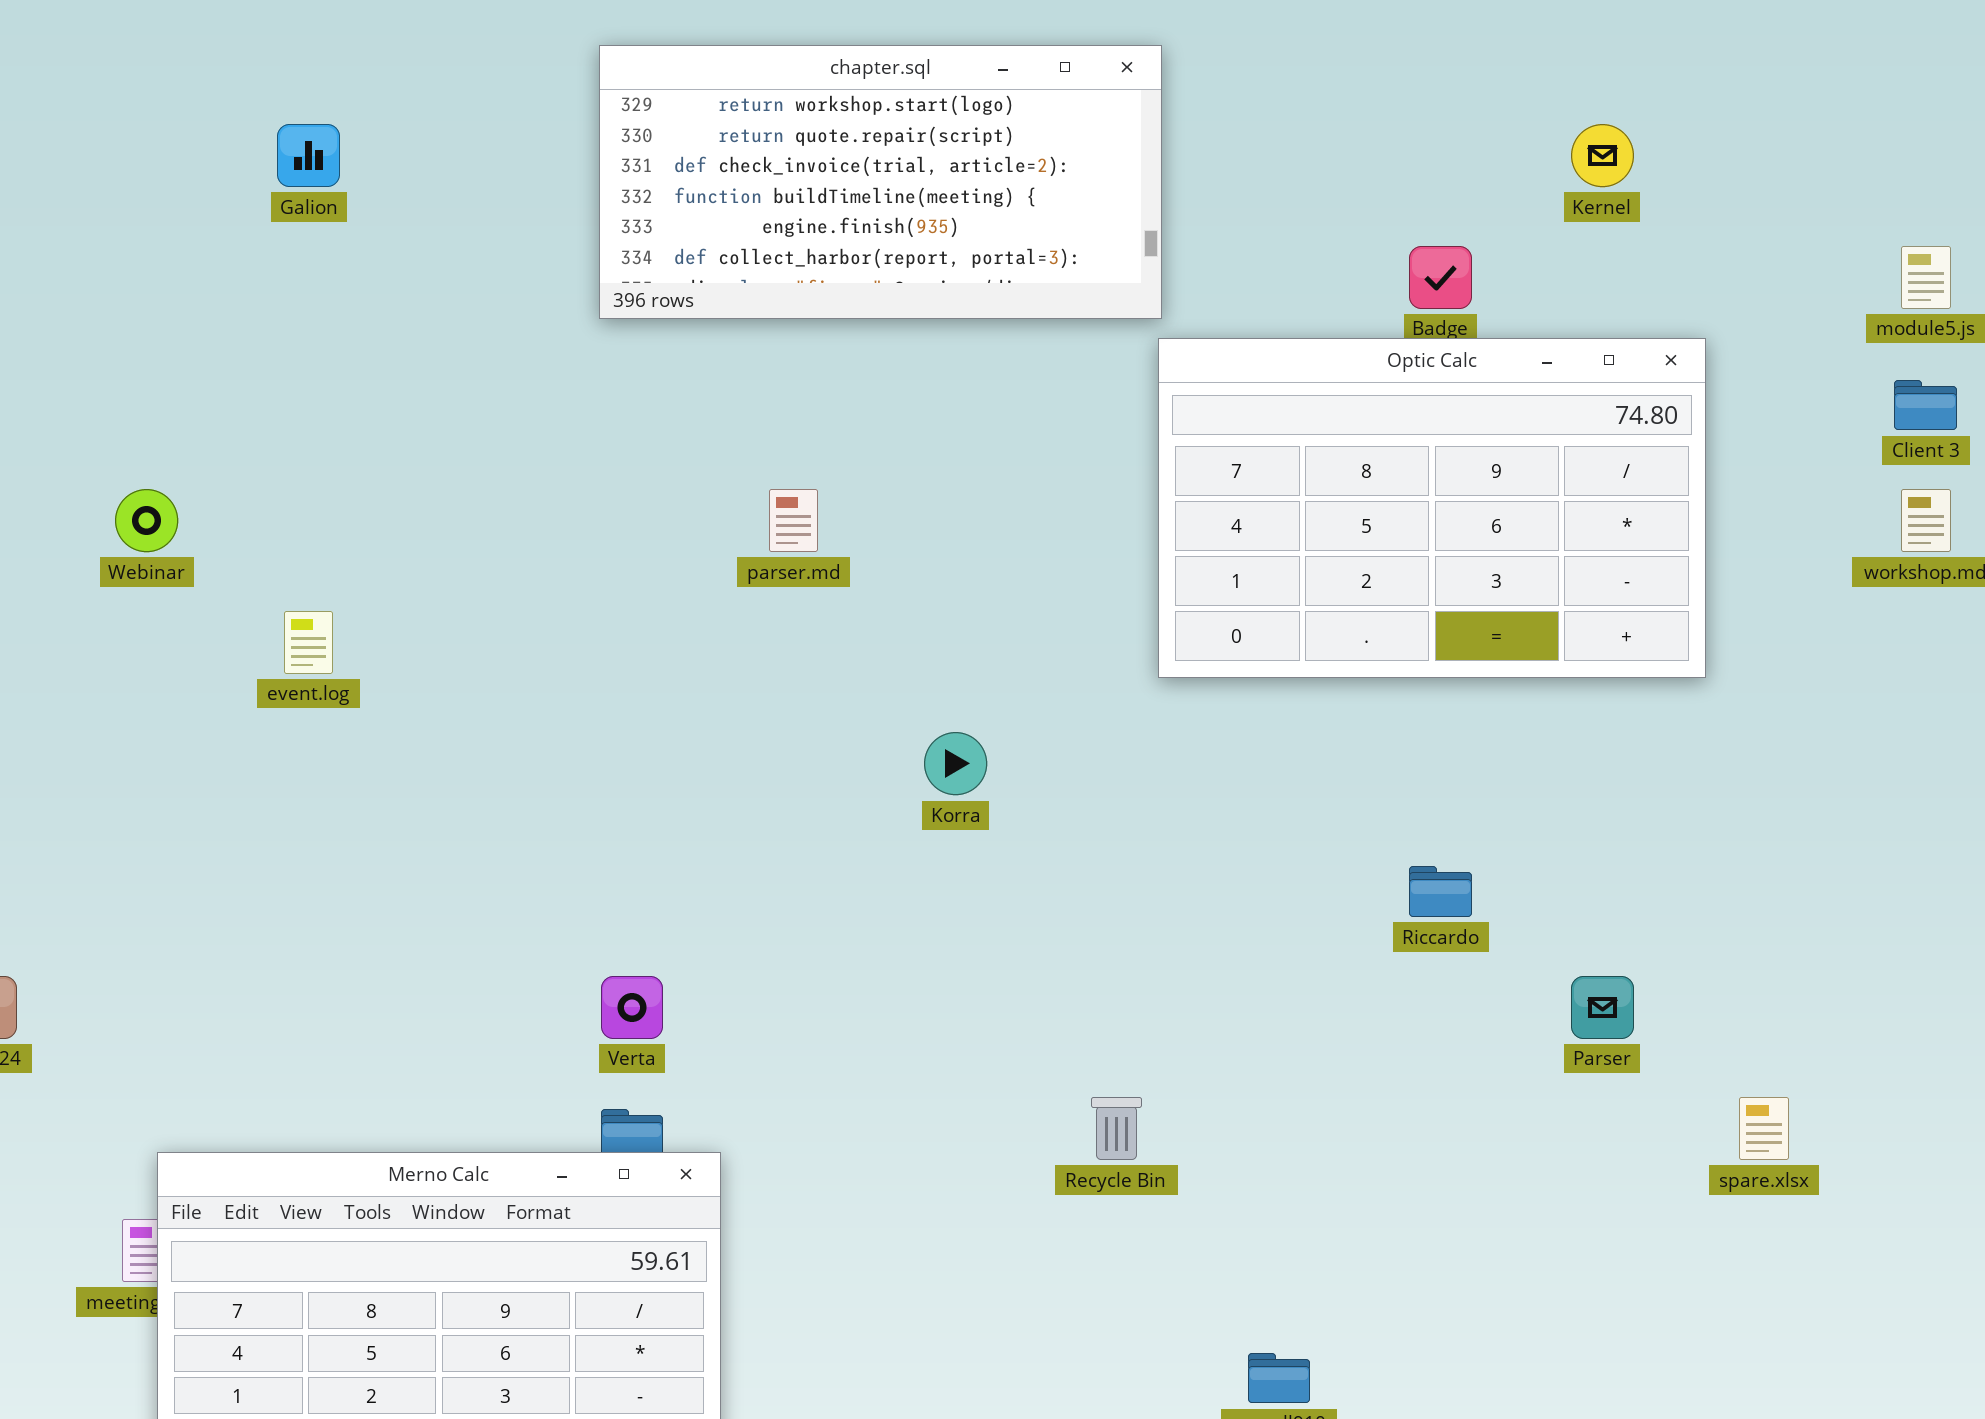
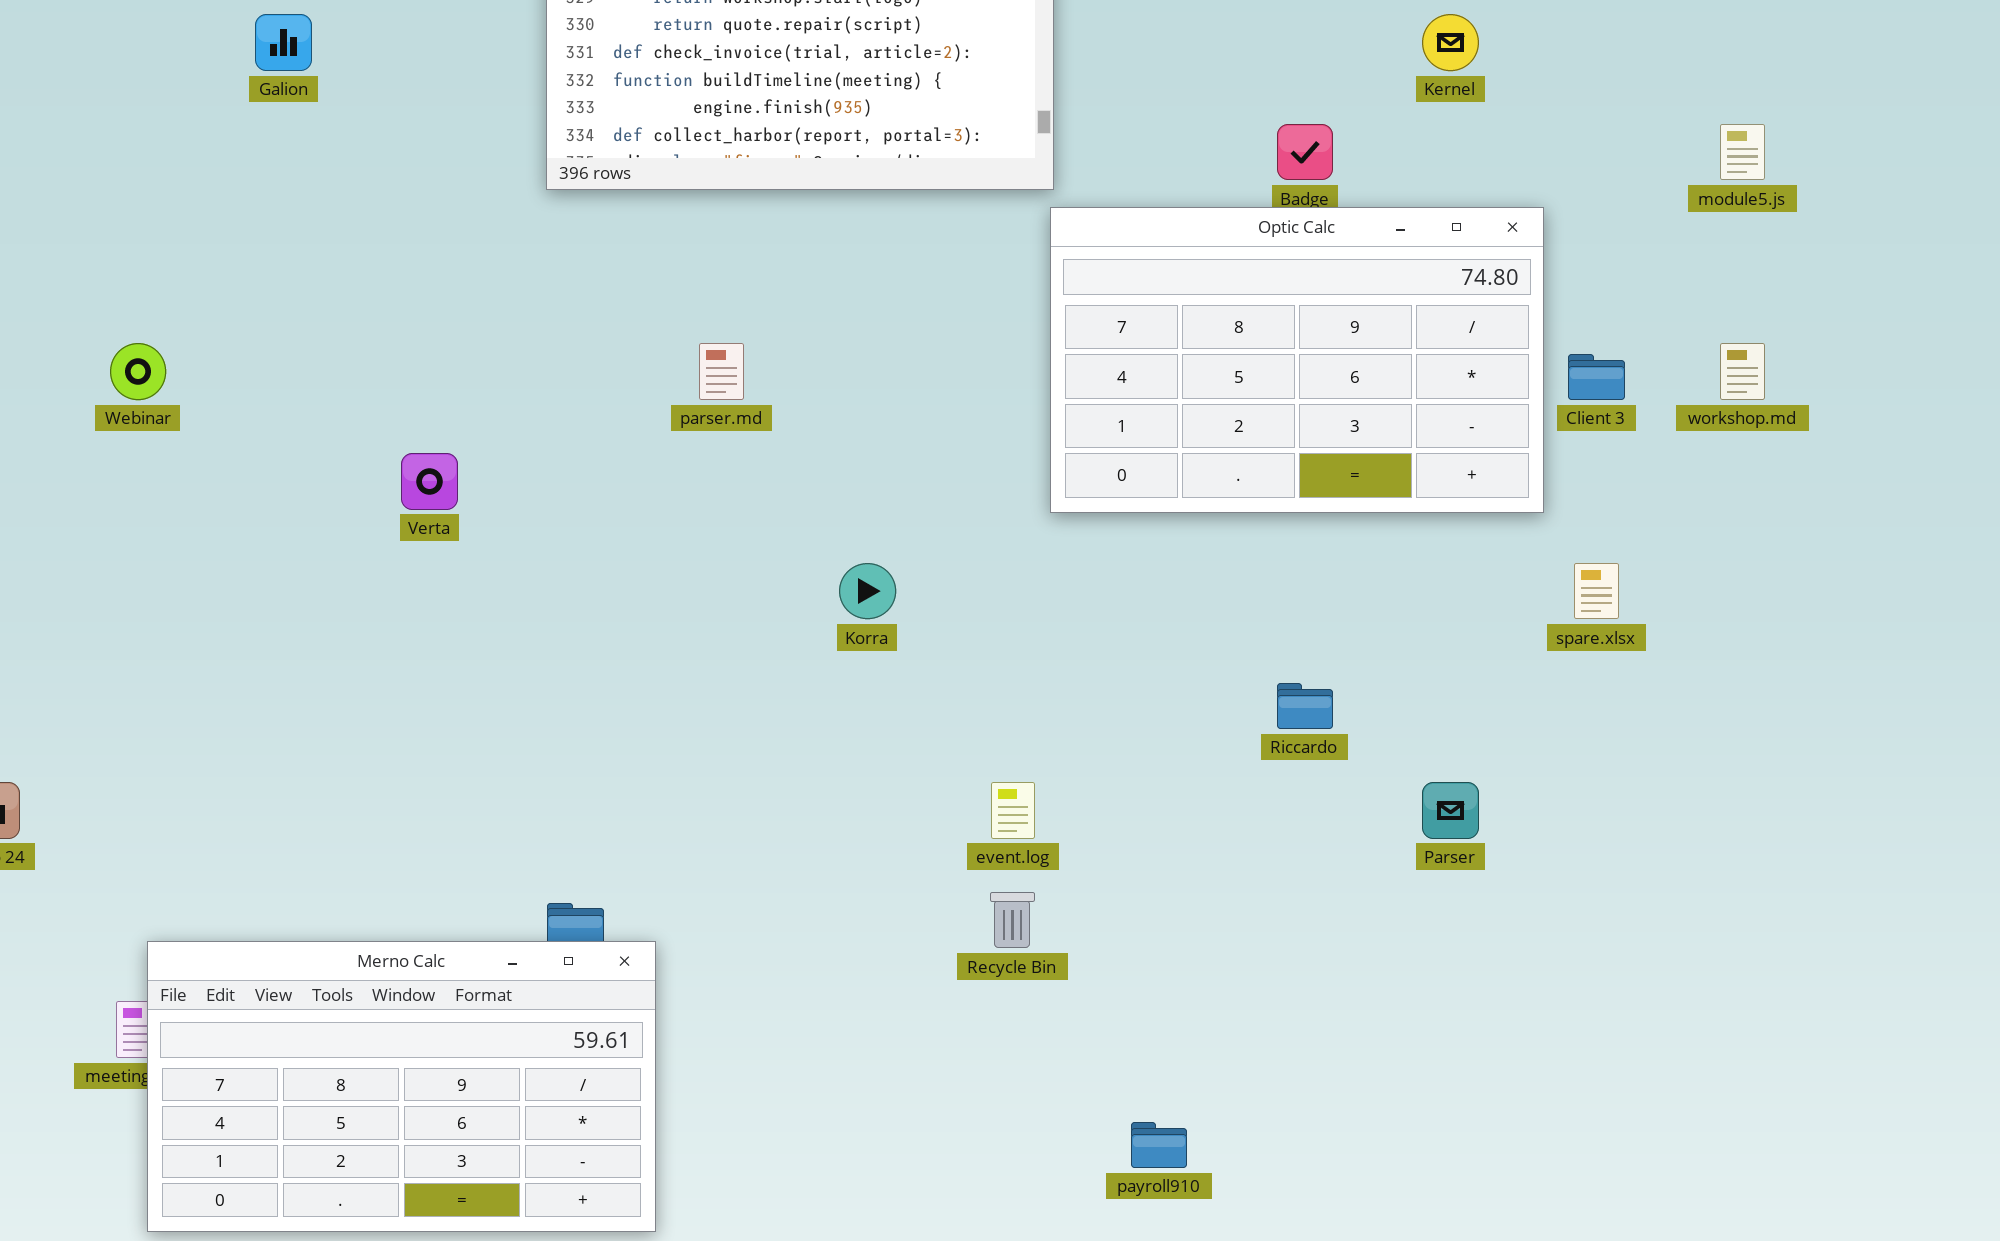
Client 3: [1894,380,1957,430] -> [1568,354,1625,400], moved
event.log: [284,611,333,674] -> [991,782,1035,839], moved
Verta: [601,976,663,1039] -> [401,453,458,510], moved
spare.xlsx: [1739,1097,1789,1160] -> [1574,563,1619,619], moved

